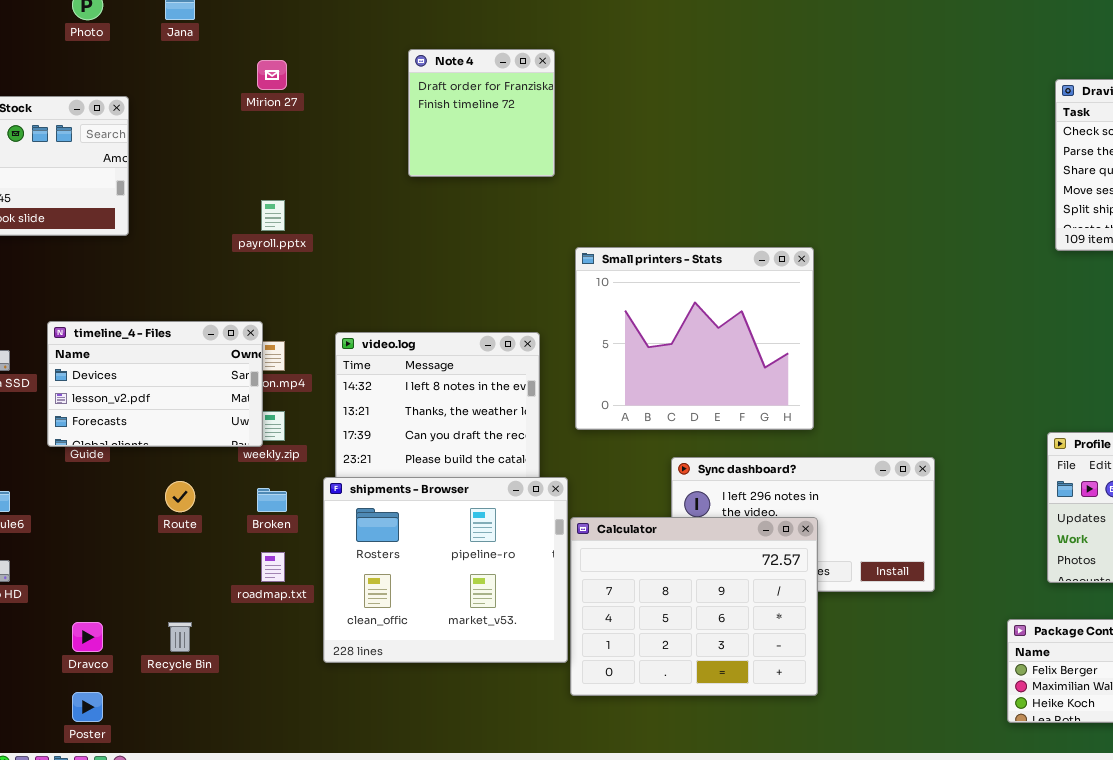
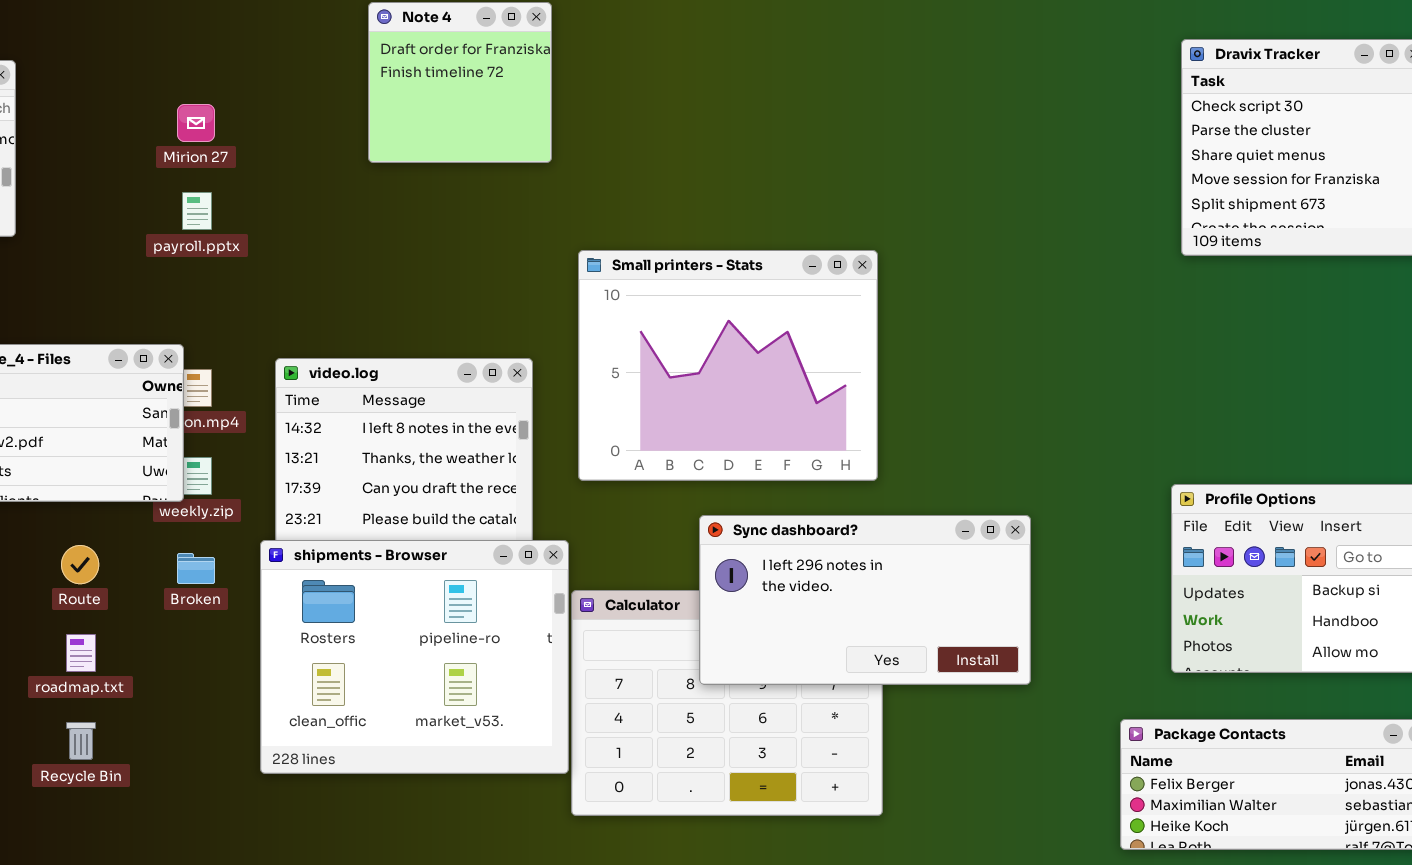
Mirion 27: [257,60,287,90] -> [177,104,215,142], moved
Sync dashboard?: [671,457,935,592] -> [699,515,1031,685], raised
roadmap.txt: [261,552,285,582] -> [66,634,96,672], moved

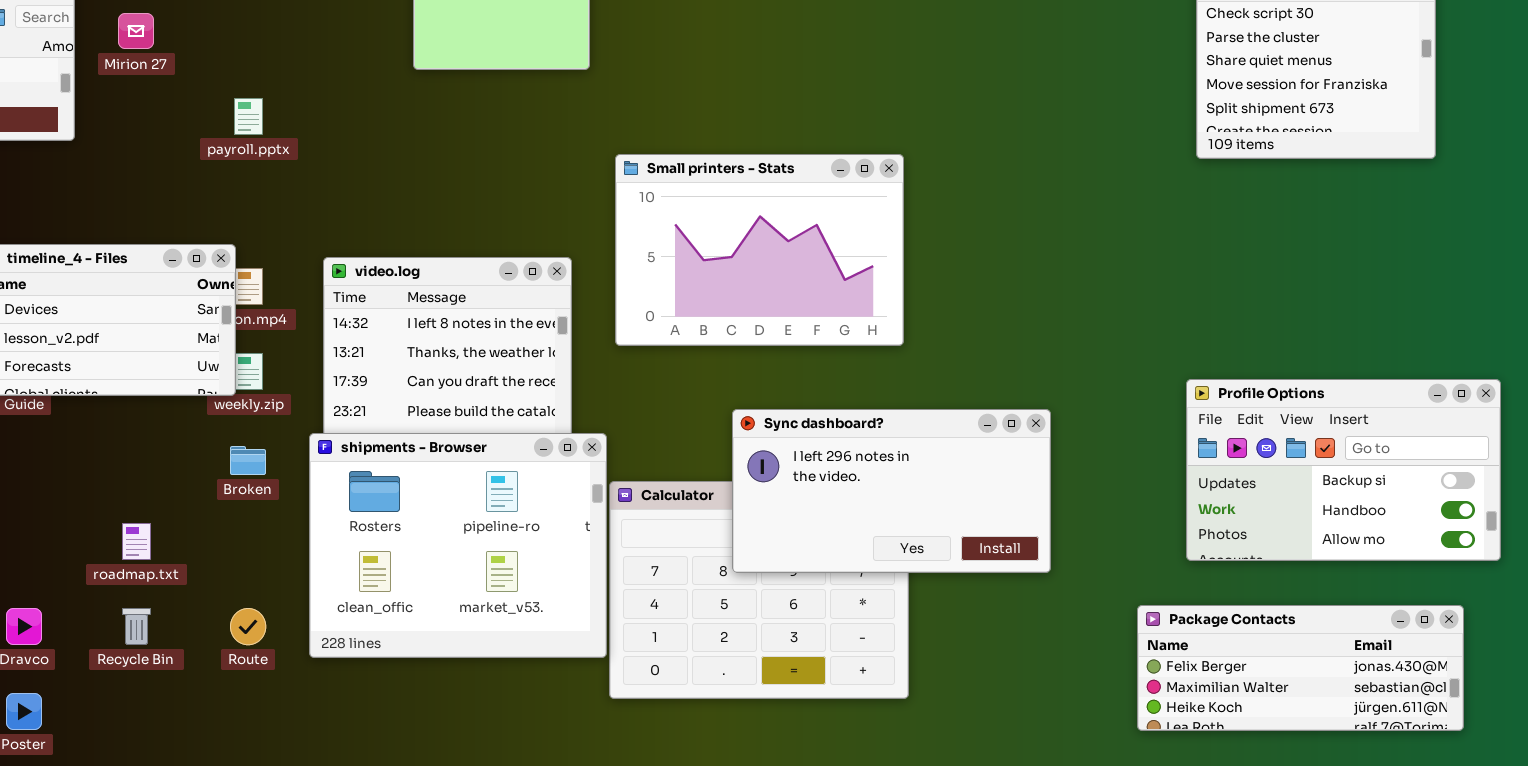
Mirion 27: [177,104,215,142] -> [118,13,154,49], moved
Small printers - Stats: [578,250,878,481] -> [615,154,904,346], resized
Route: [61,545,99,584] -> [230,608,266,645], moved

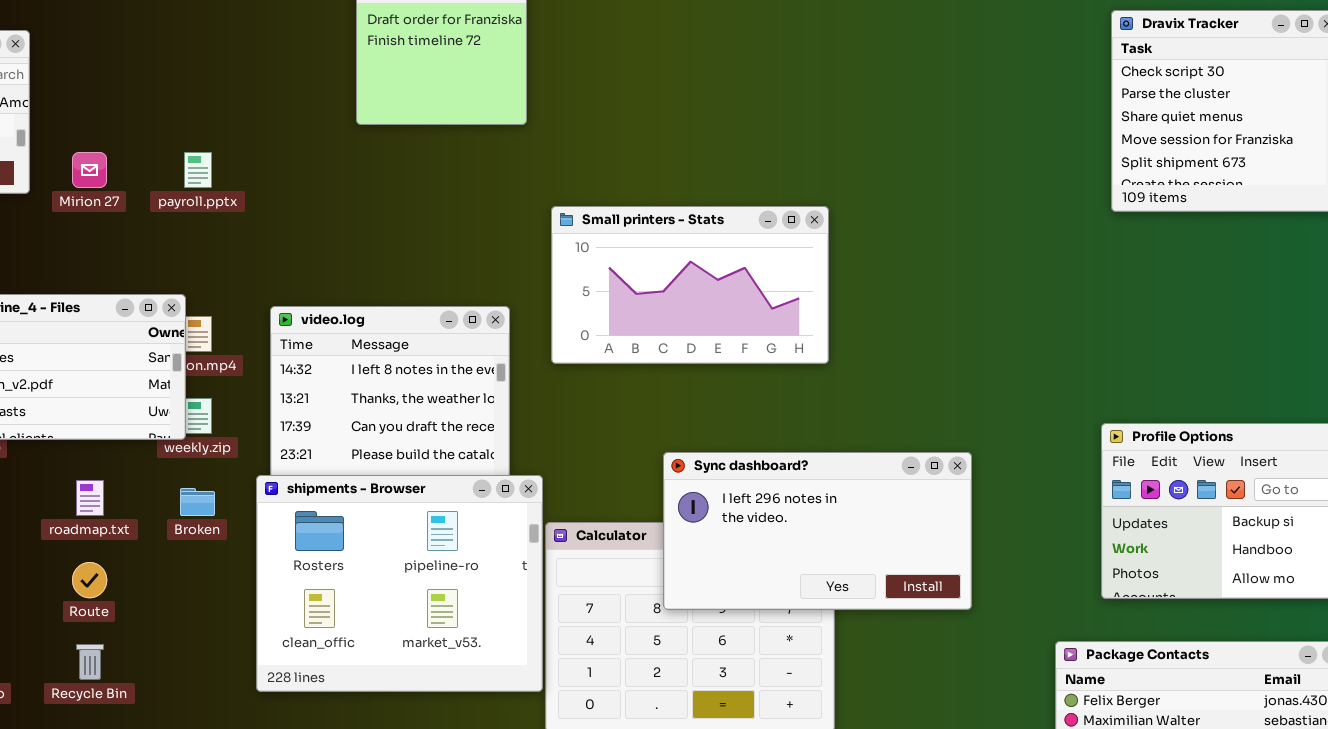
Mirion 27: [118,13,154,49] -> [72,152,107,188], moved
Small printers - Stats: [615,154,904,346] -> [551,206,829,364], resized
roadmap.txt: [122,523,151,560] -> [76,480,104,516], moved
Route: [230,608,266,645] -> [72,562,107,598], moved

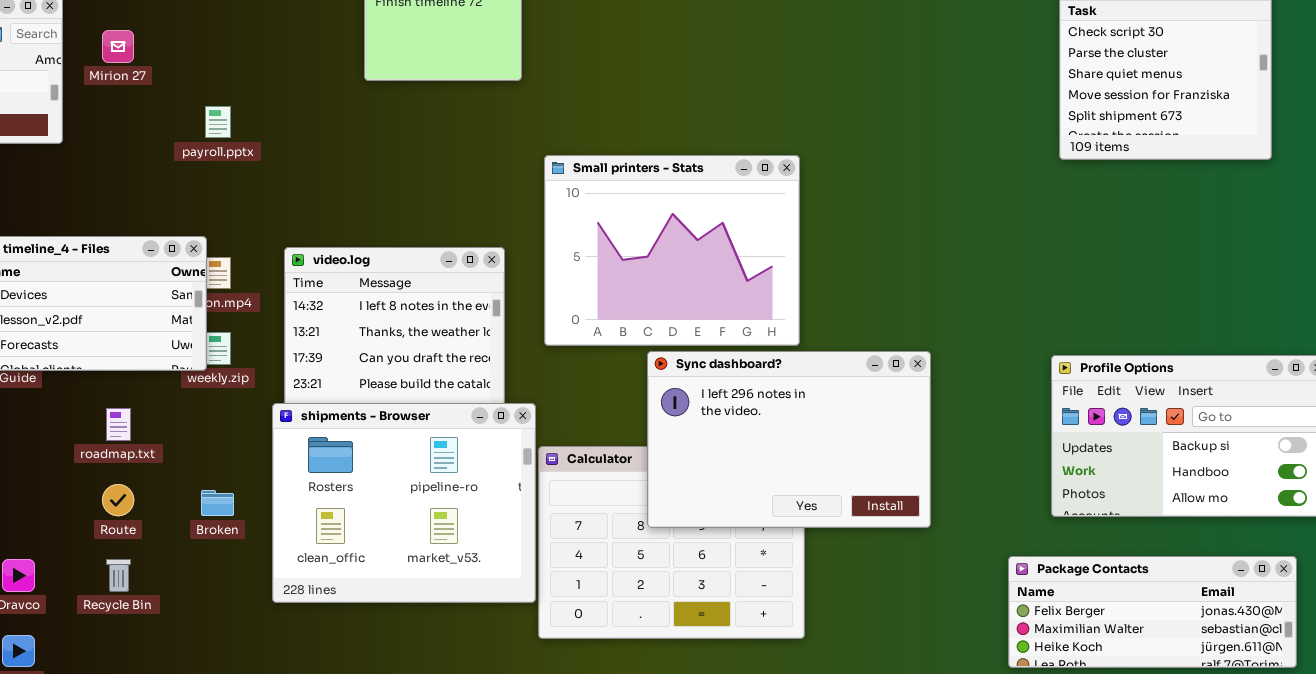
Mirion 27: [72,152,107,188] -> [102,30,134,63], moved
Small printers - Stats: [551,206,829,364] -> [544,155,800,346], resized
Sync dashboard?: [663,452,972,610] -> [647,351,931,528], resized
Broken: [180,488,215,516] -> [201,490,234,516], moved

